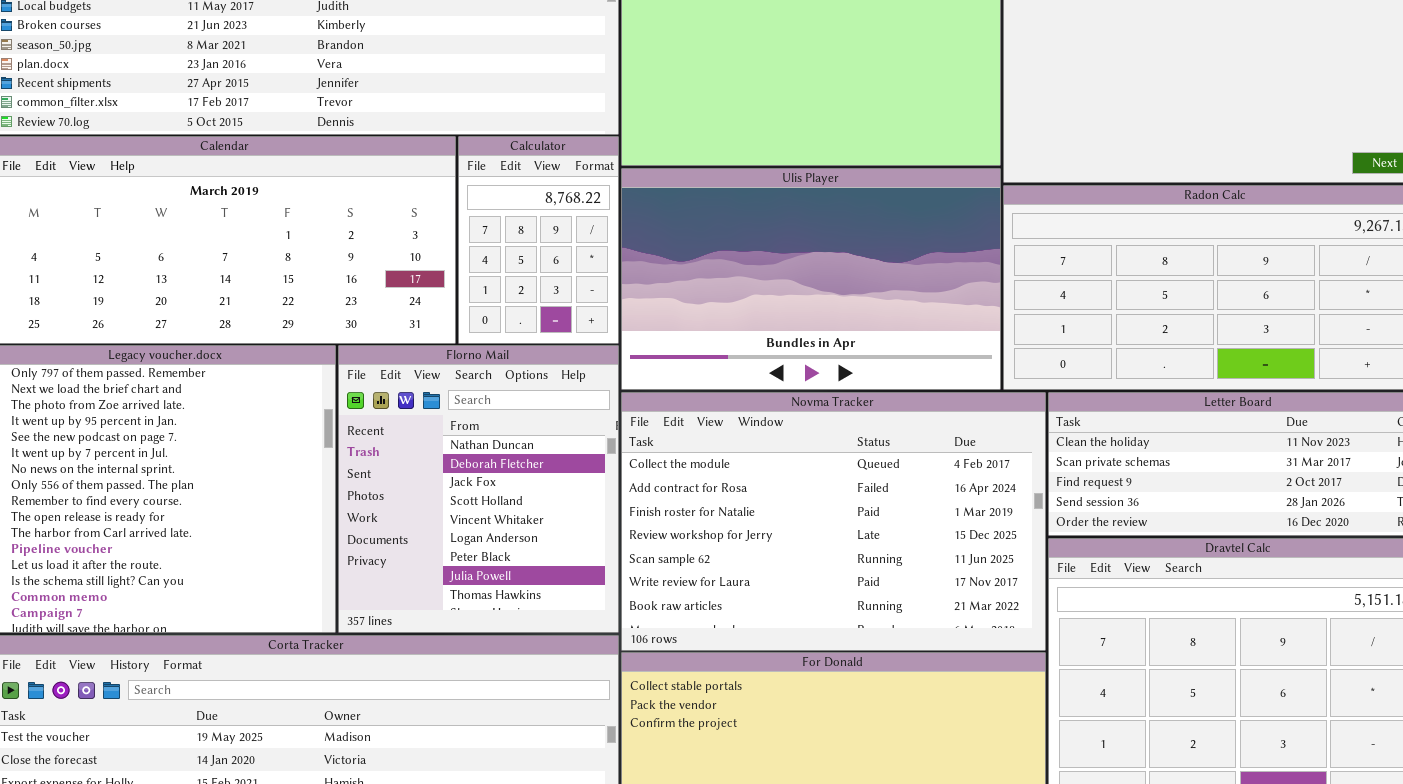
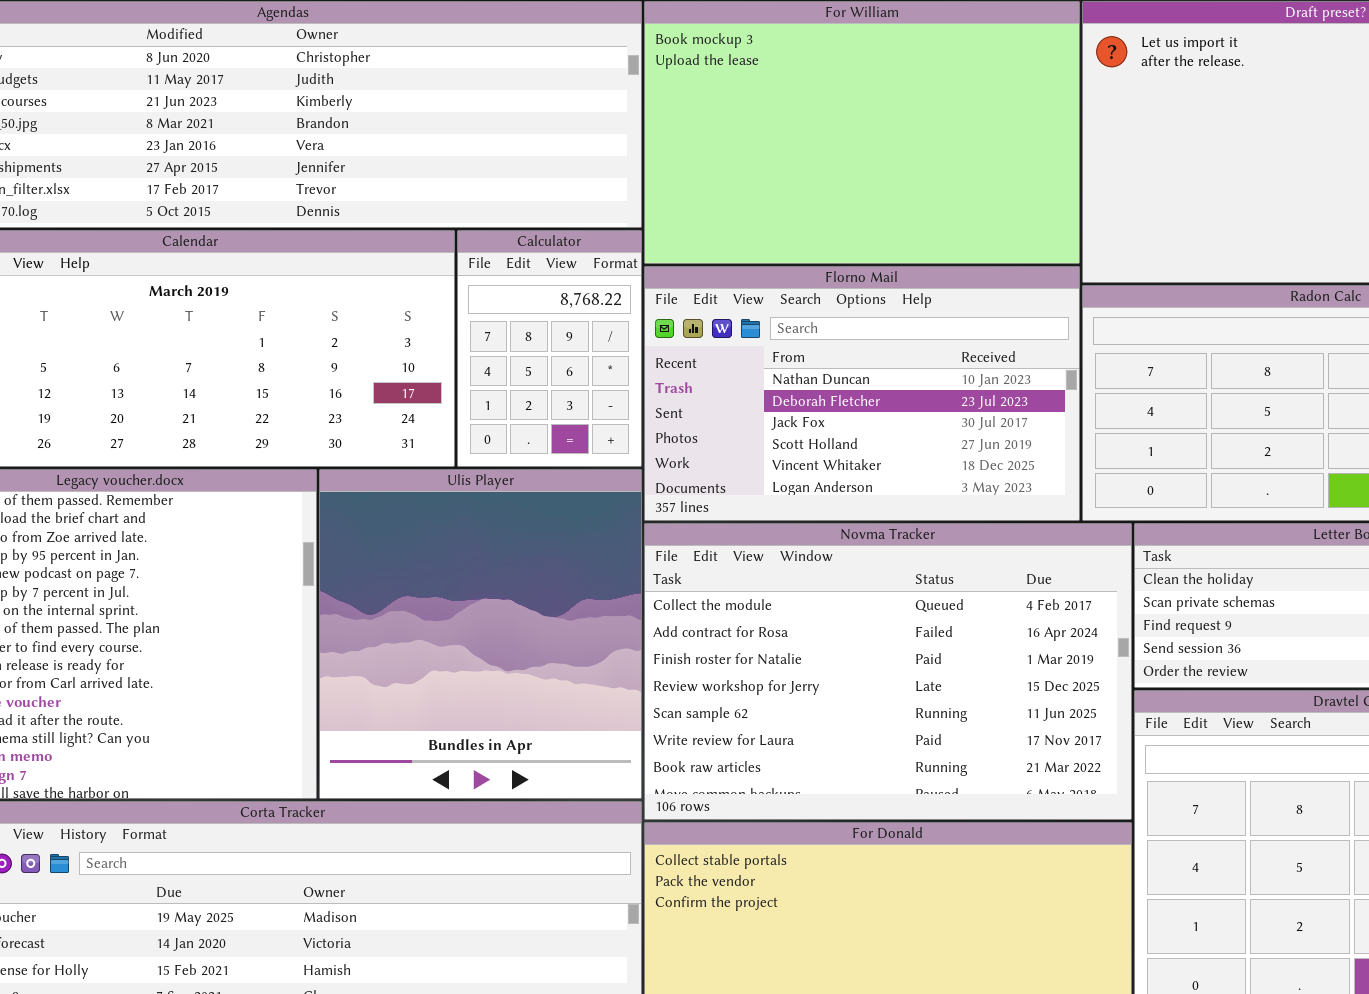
Ulis Player: [621,168,1001,390] -> [319,469,642,799], moved, resized
Florno Mail: [338,345,619,633] -> [644,266,1080,521], moved, resized

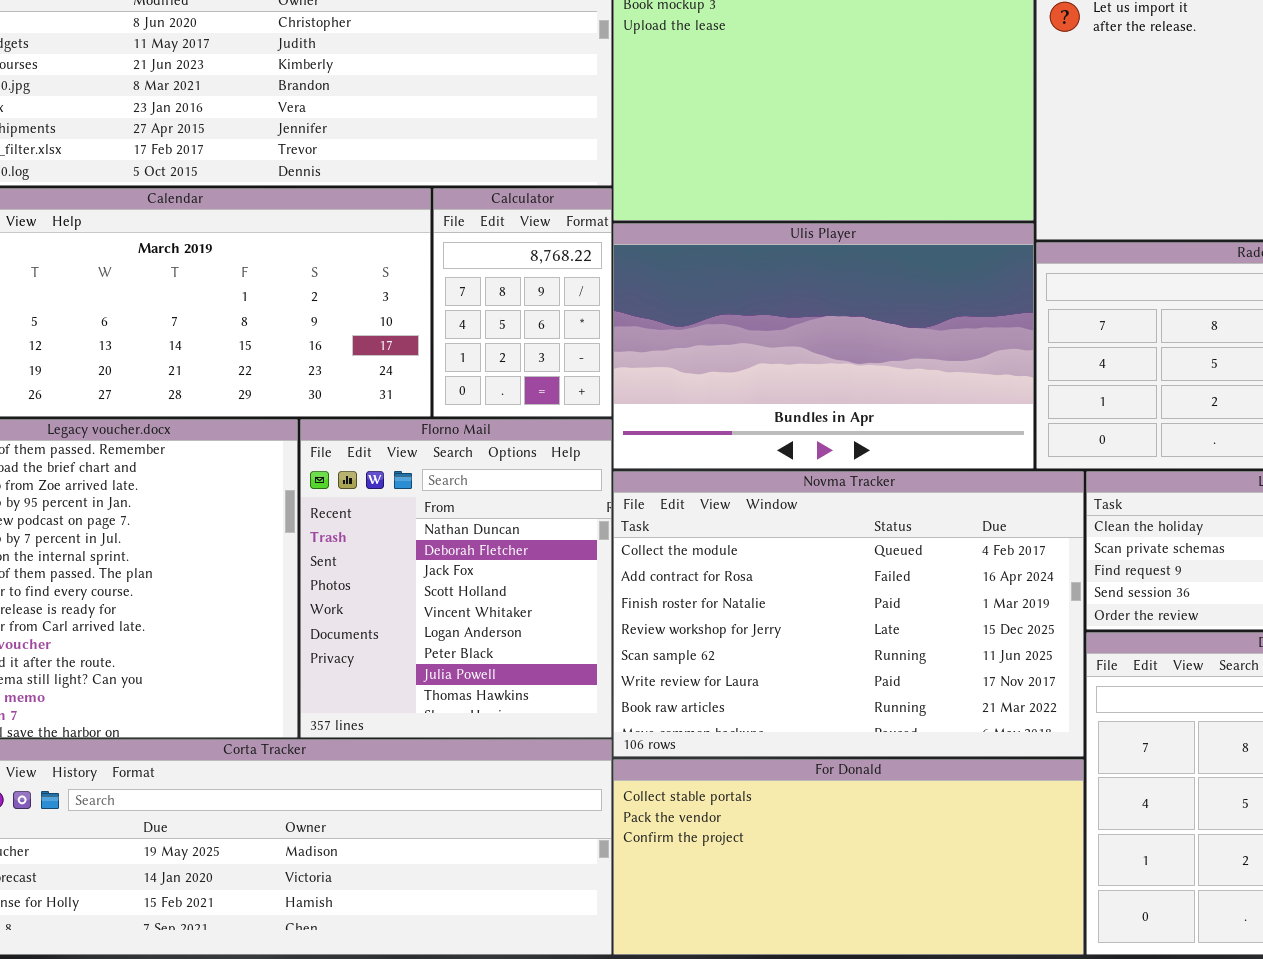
Florno Mail: [644,266,1080,521] -> [300,419,612,738], moved, resized
Ulis Player: [319,469,642,799] -> [613,223,1034,469], moved, resized

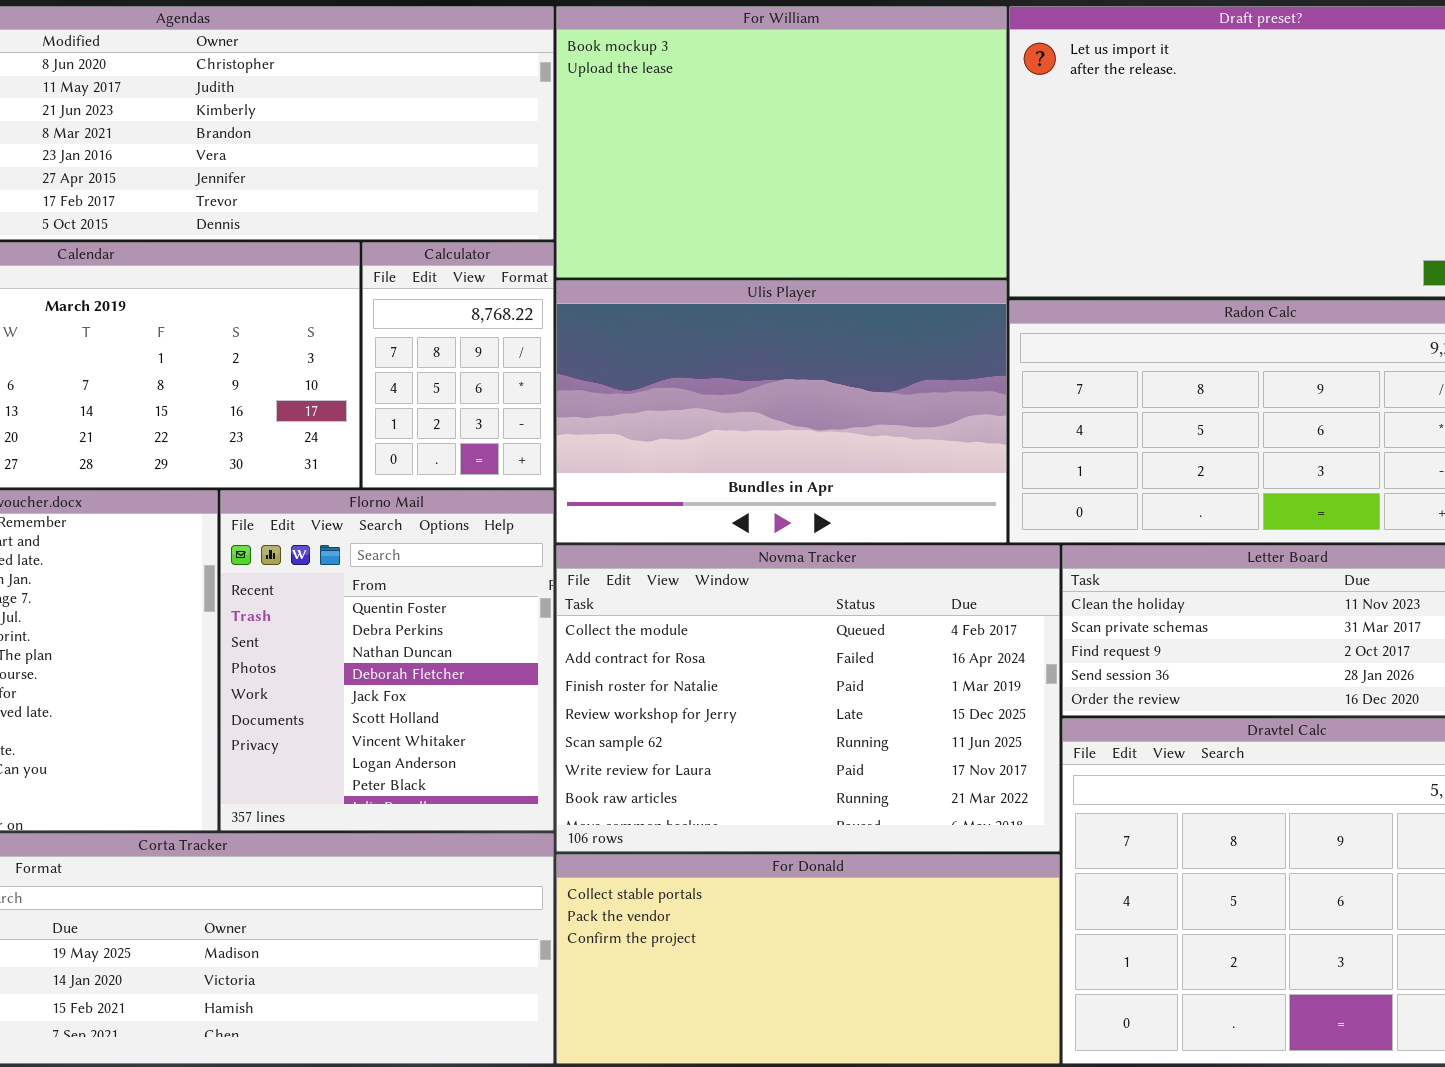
Florno Mail: [300,419,612,738] -> [220,490,554,831], scrolled up 2 rows

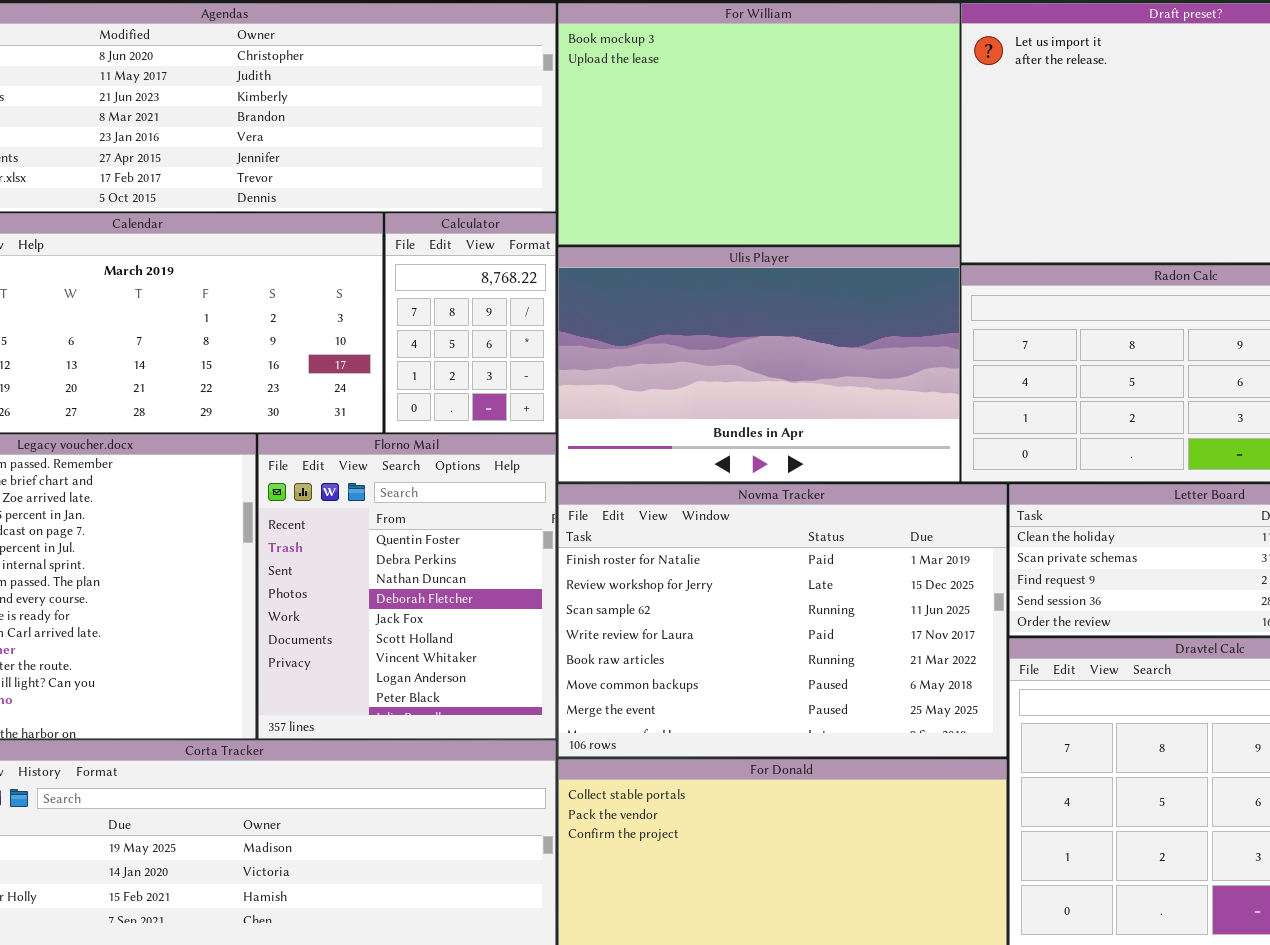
Novma Tracker: [556,545,1060,852] -> [558,484,1007,757], scrolled down 2 rows

